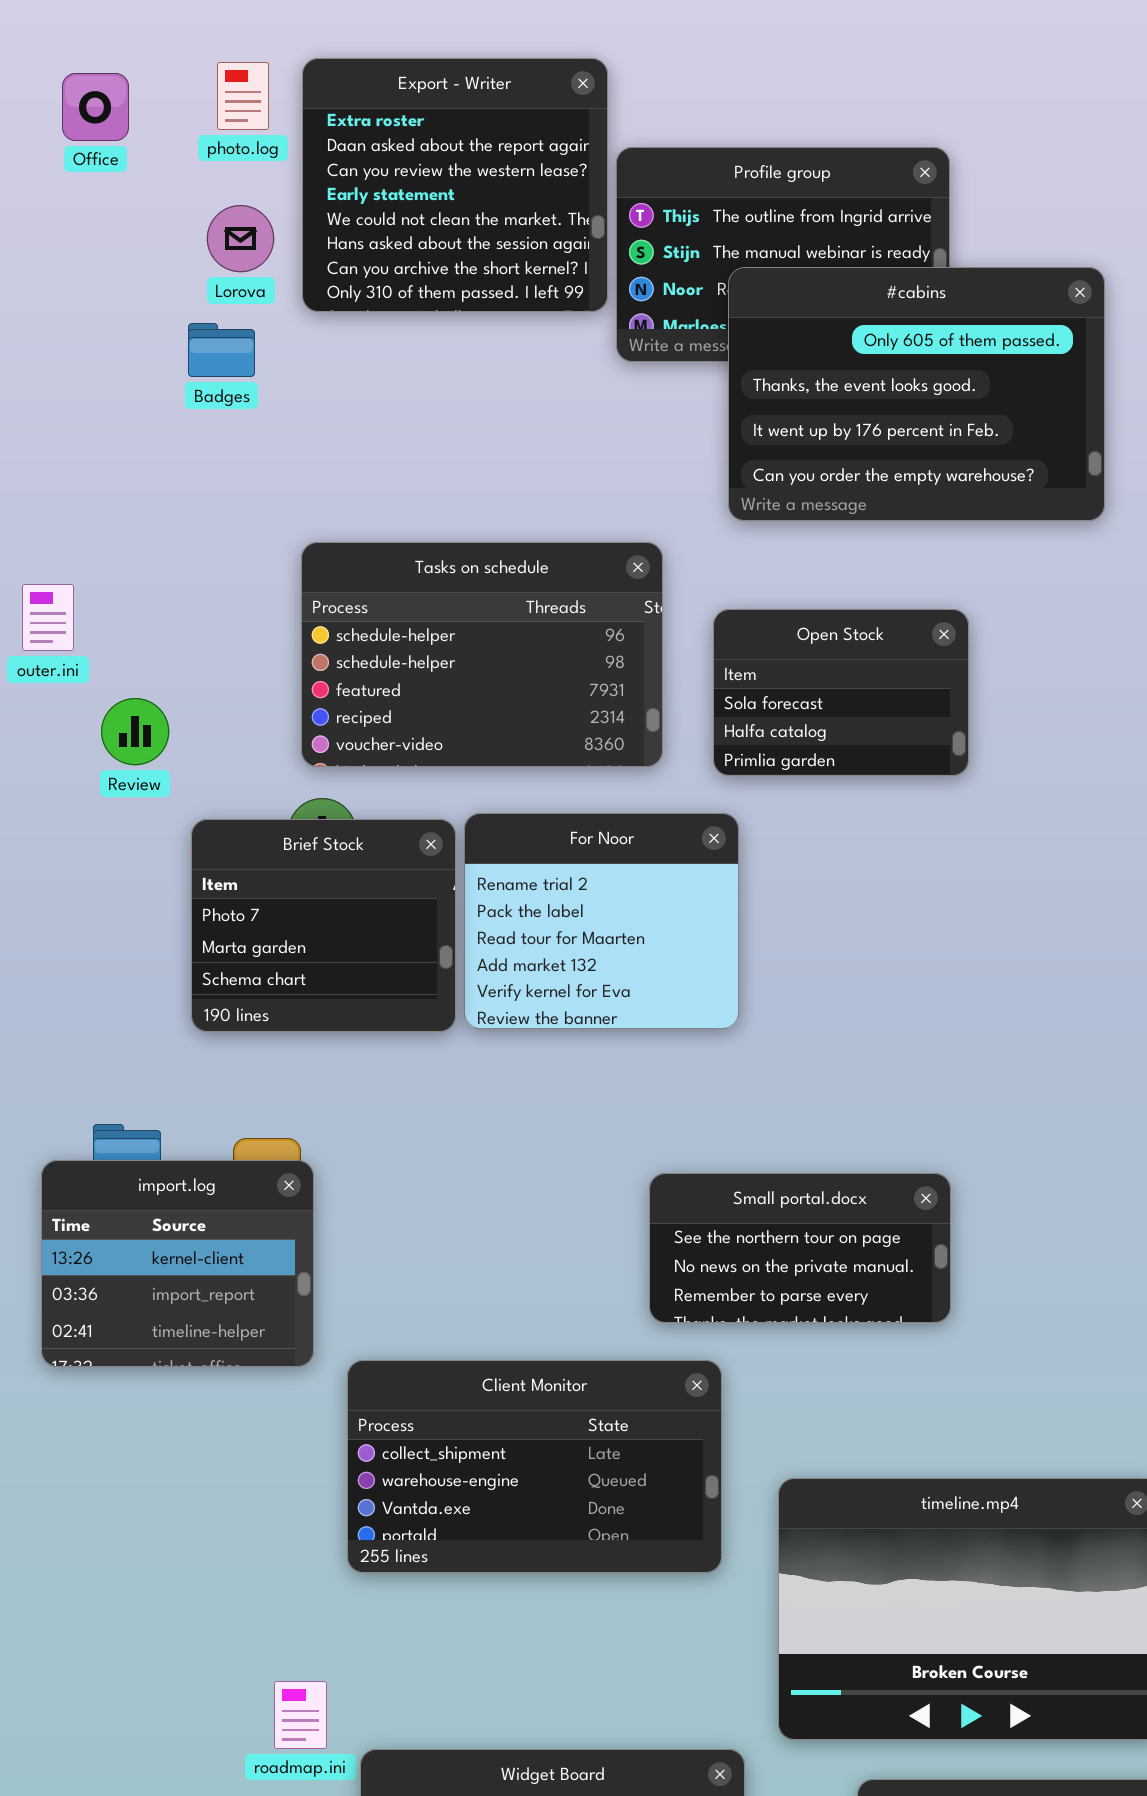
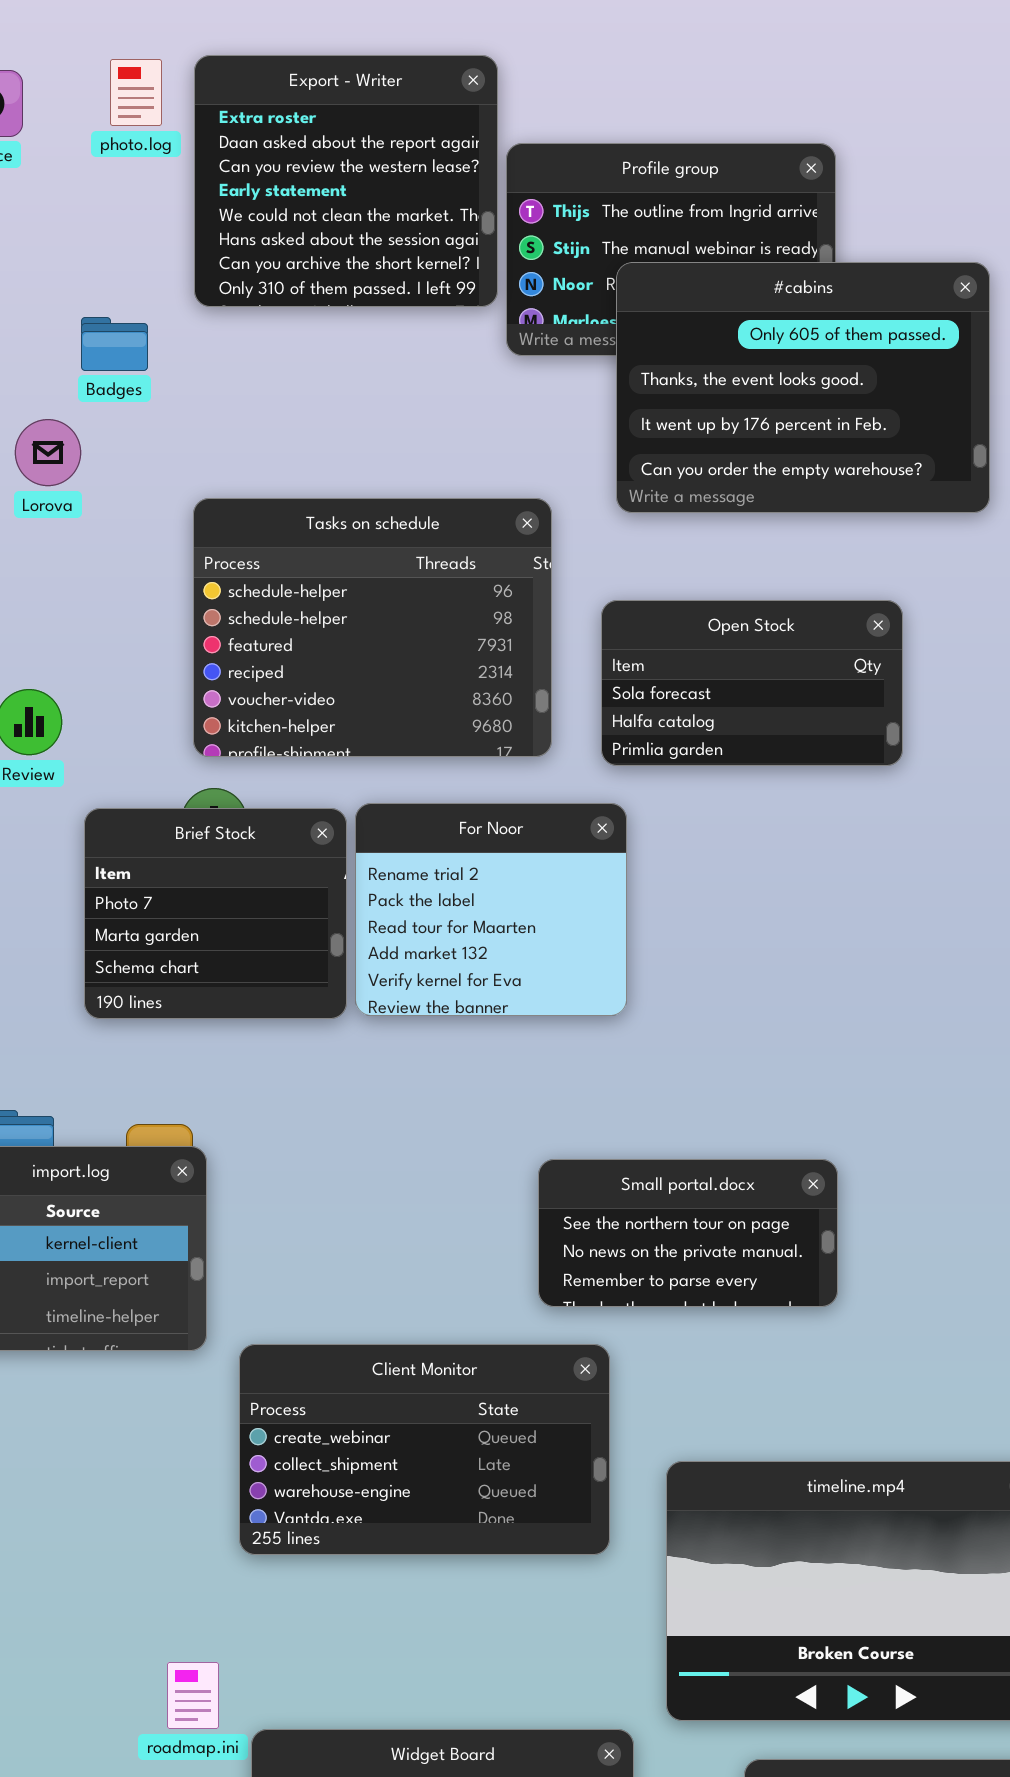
Lorova: [207,205,274,272] -> [15,419,81,486], moved
Tasks on schedule: [301,542,663,767] -> [193,498,552,757], resized
Open Stock: [713,609,969,776] -> [601,600,903,766], resized
Client Monitor: [347,1360,722,1573] -> [239,1344,610,1555], scrolled up 1 row

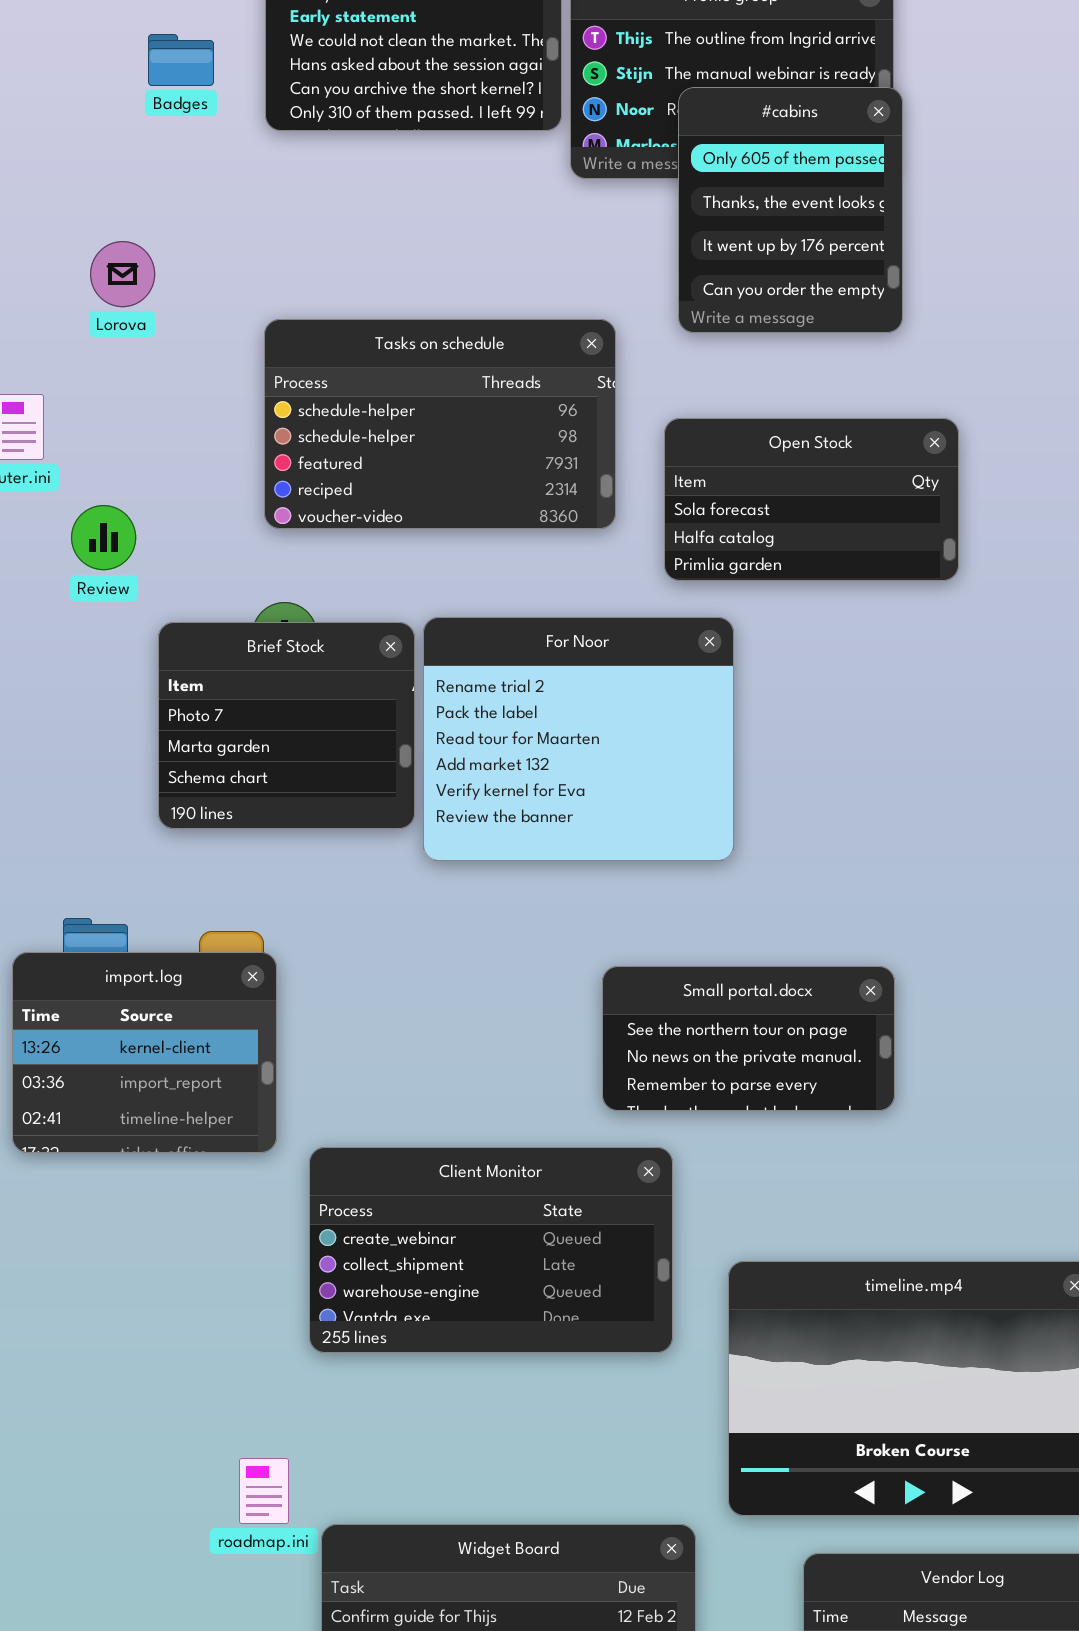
#cabins: [616,262,990,513] -> [678,87,903,333], resized
Badges: [81,317,148,371] -> [148,34,214,86], moved
Tasks on schedule: [193,498,552,757] -> [264,319,616,529], resized
For Noor: [355,803,627,1016] -> [423,617,734,861], resized

